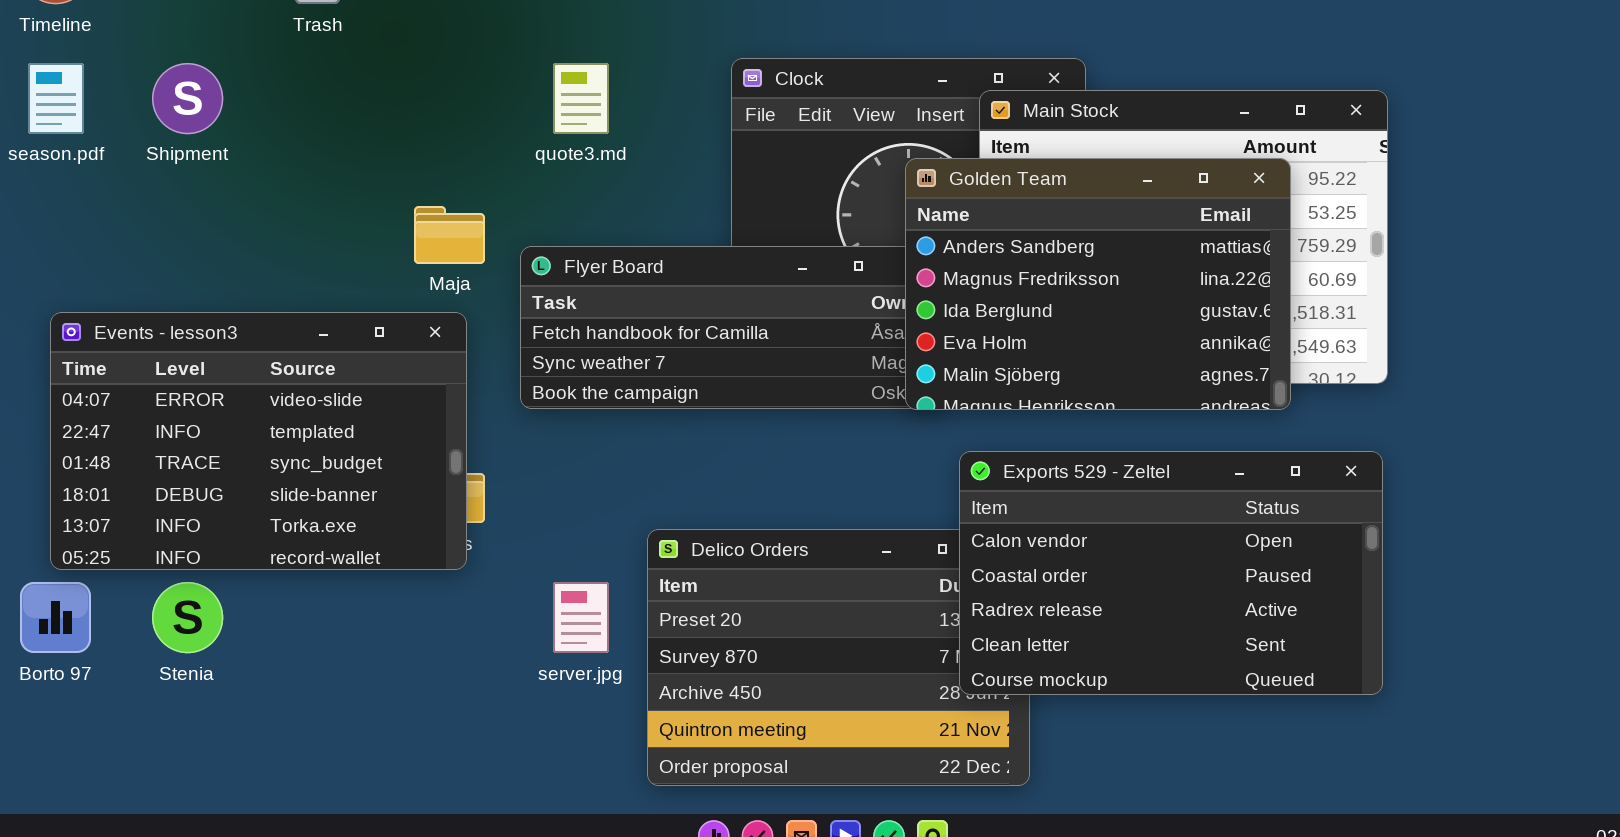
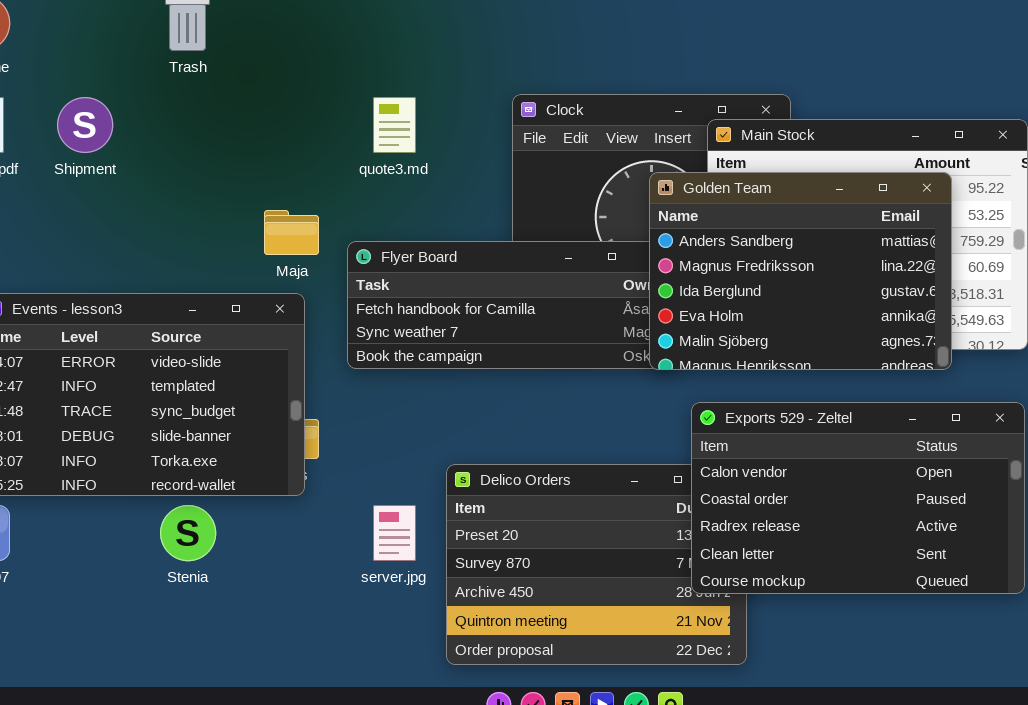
Stenia: [152,582,223,653] -> [160,505,216,561], moved

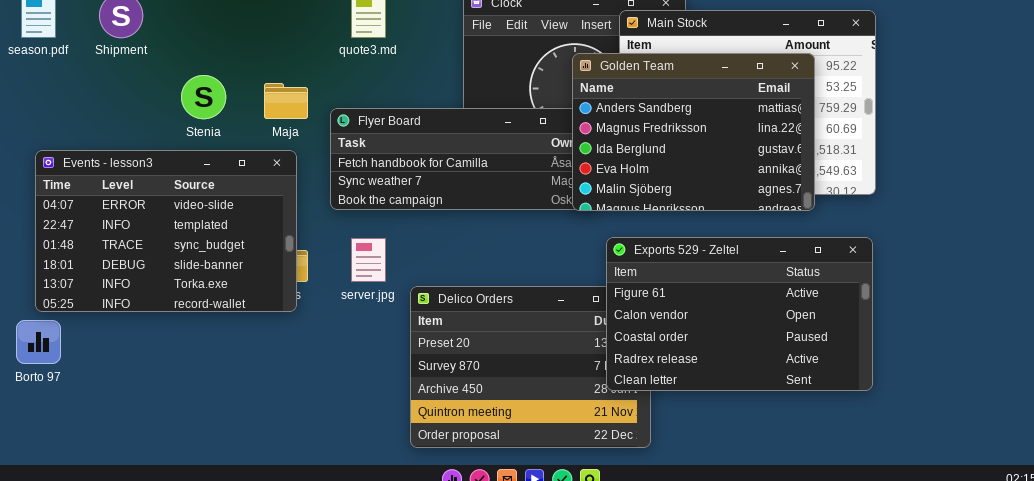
Exports 529 - Zeltel: [691,402,1025,594] -> [606,237,873,391], scrolled up 1 row
Stenia: [160,505,216,561] -> [181,75,226,119], moved
server.jpg: [373,505,416,561] -> [351,238,386,282], moved

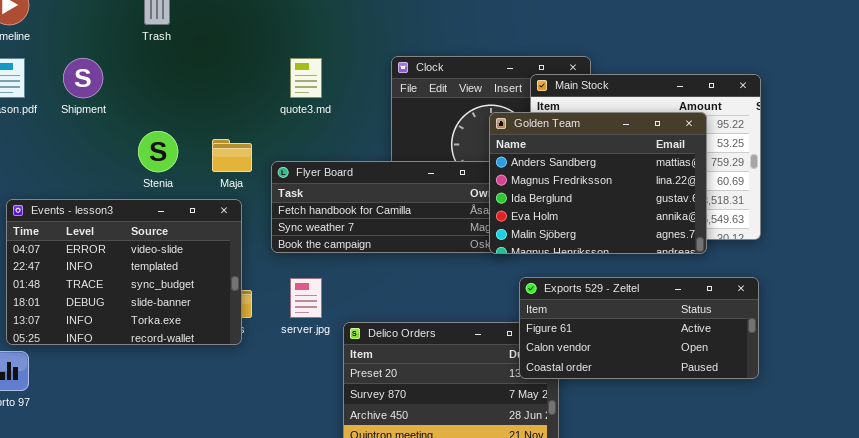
Exports 529 - Zeltel: [606,237,873,391] -> [519,277,759,379], resized

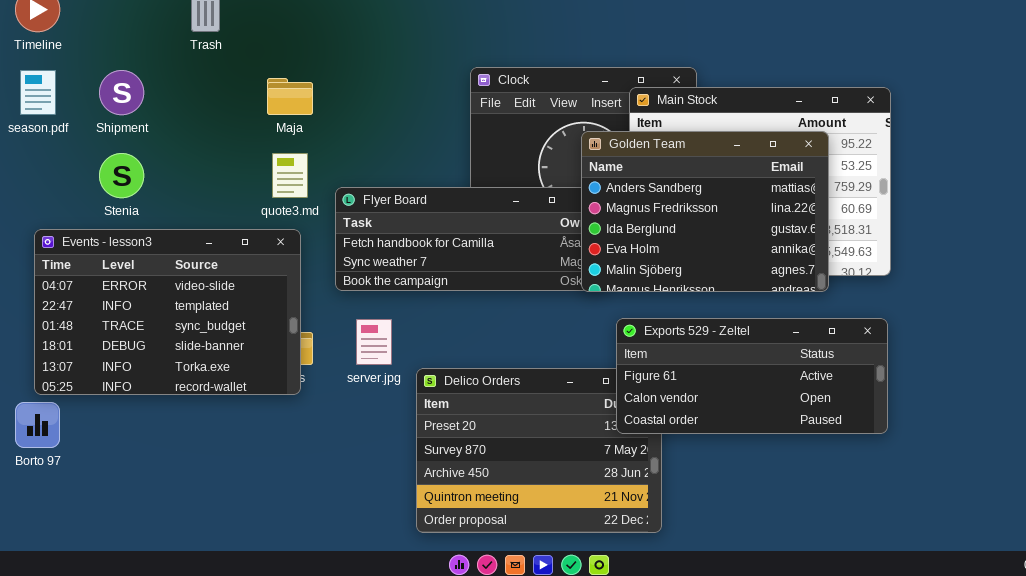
quote3.md: [290,58,322,98] -> [272,153,308,198], moved
Stenia: [138,131,178,172] -> [99,153,144,198], moved
Maja: [212,139,252,172] -> [267,78,313,115], moved

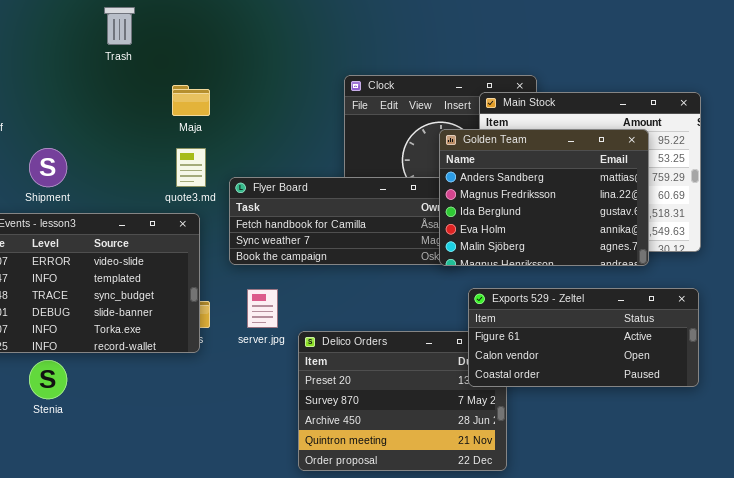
Shipment: [99,70,144,115] -> [29,148,67,187], moved
Stenia: [99,153,144,198] -> [29,360,67,399], moved

